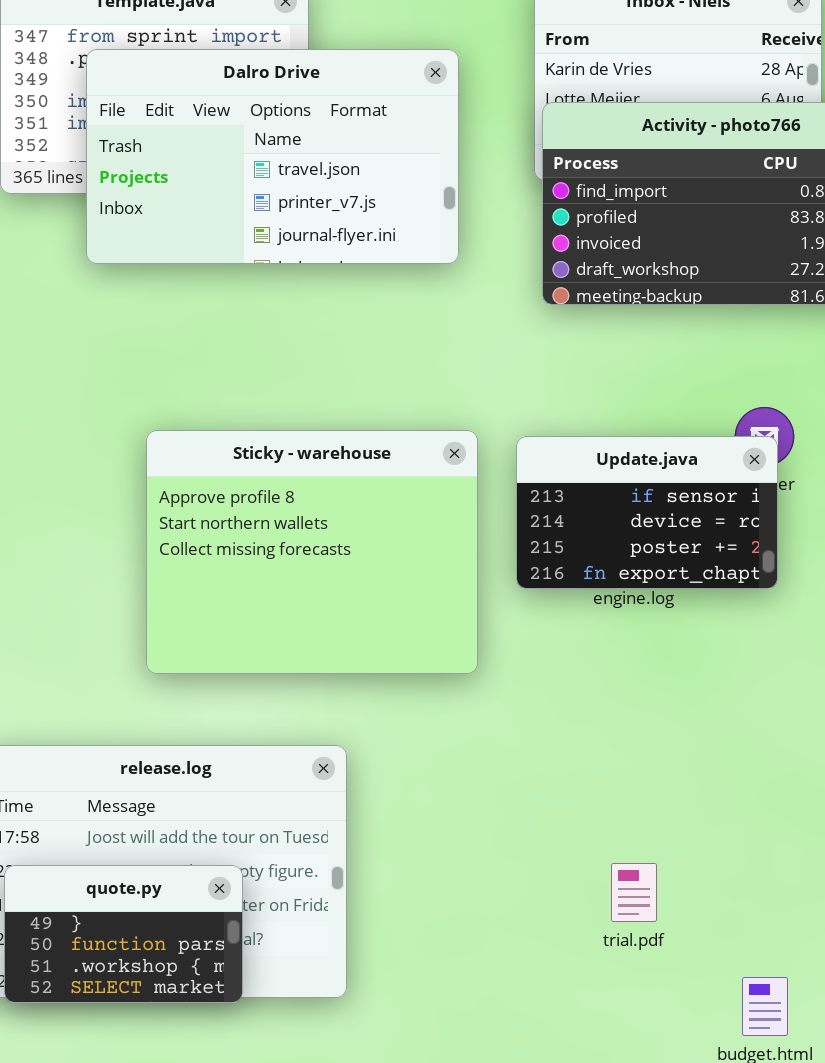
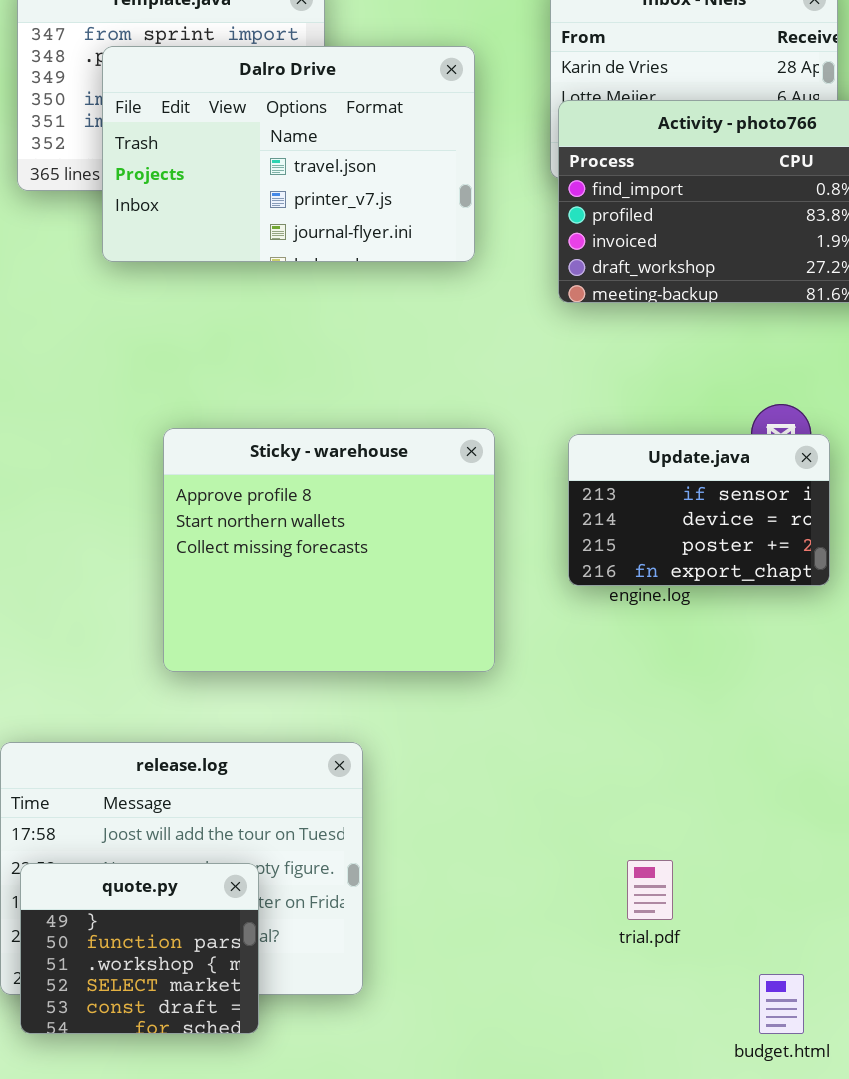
Update.java: [516,436,778,589] -> [568,434,830,586], moved
quote.py: [4,865,243,1003] -> [20,863,259,1034], resized

